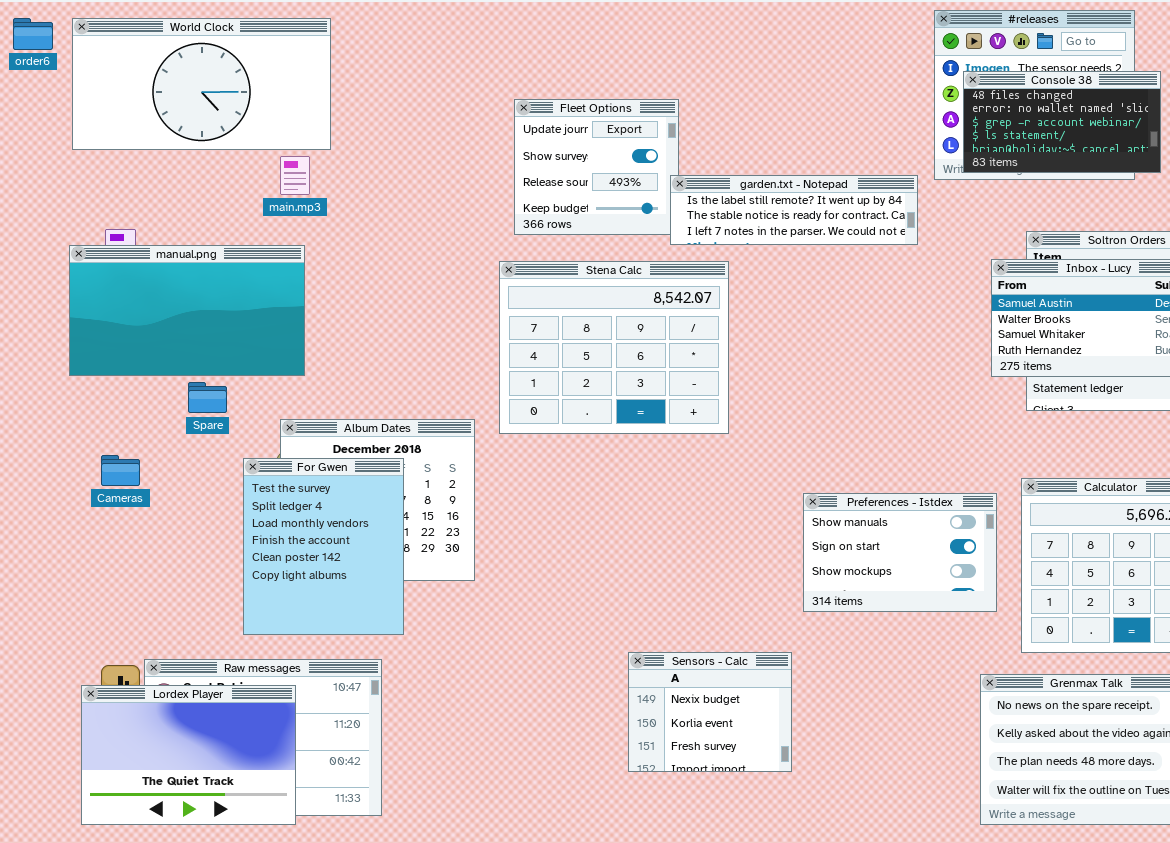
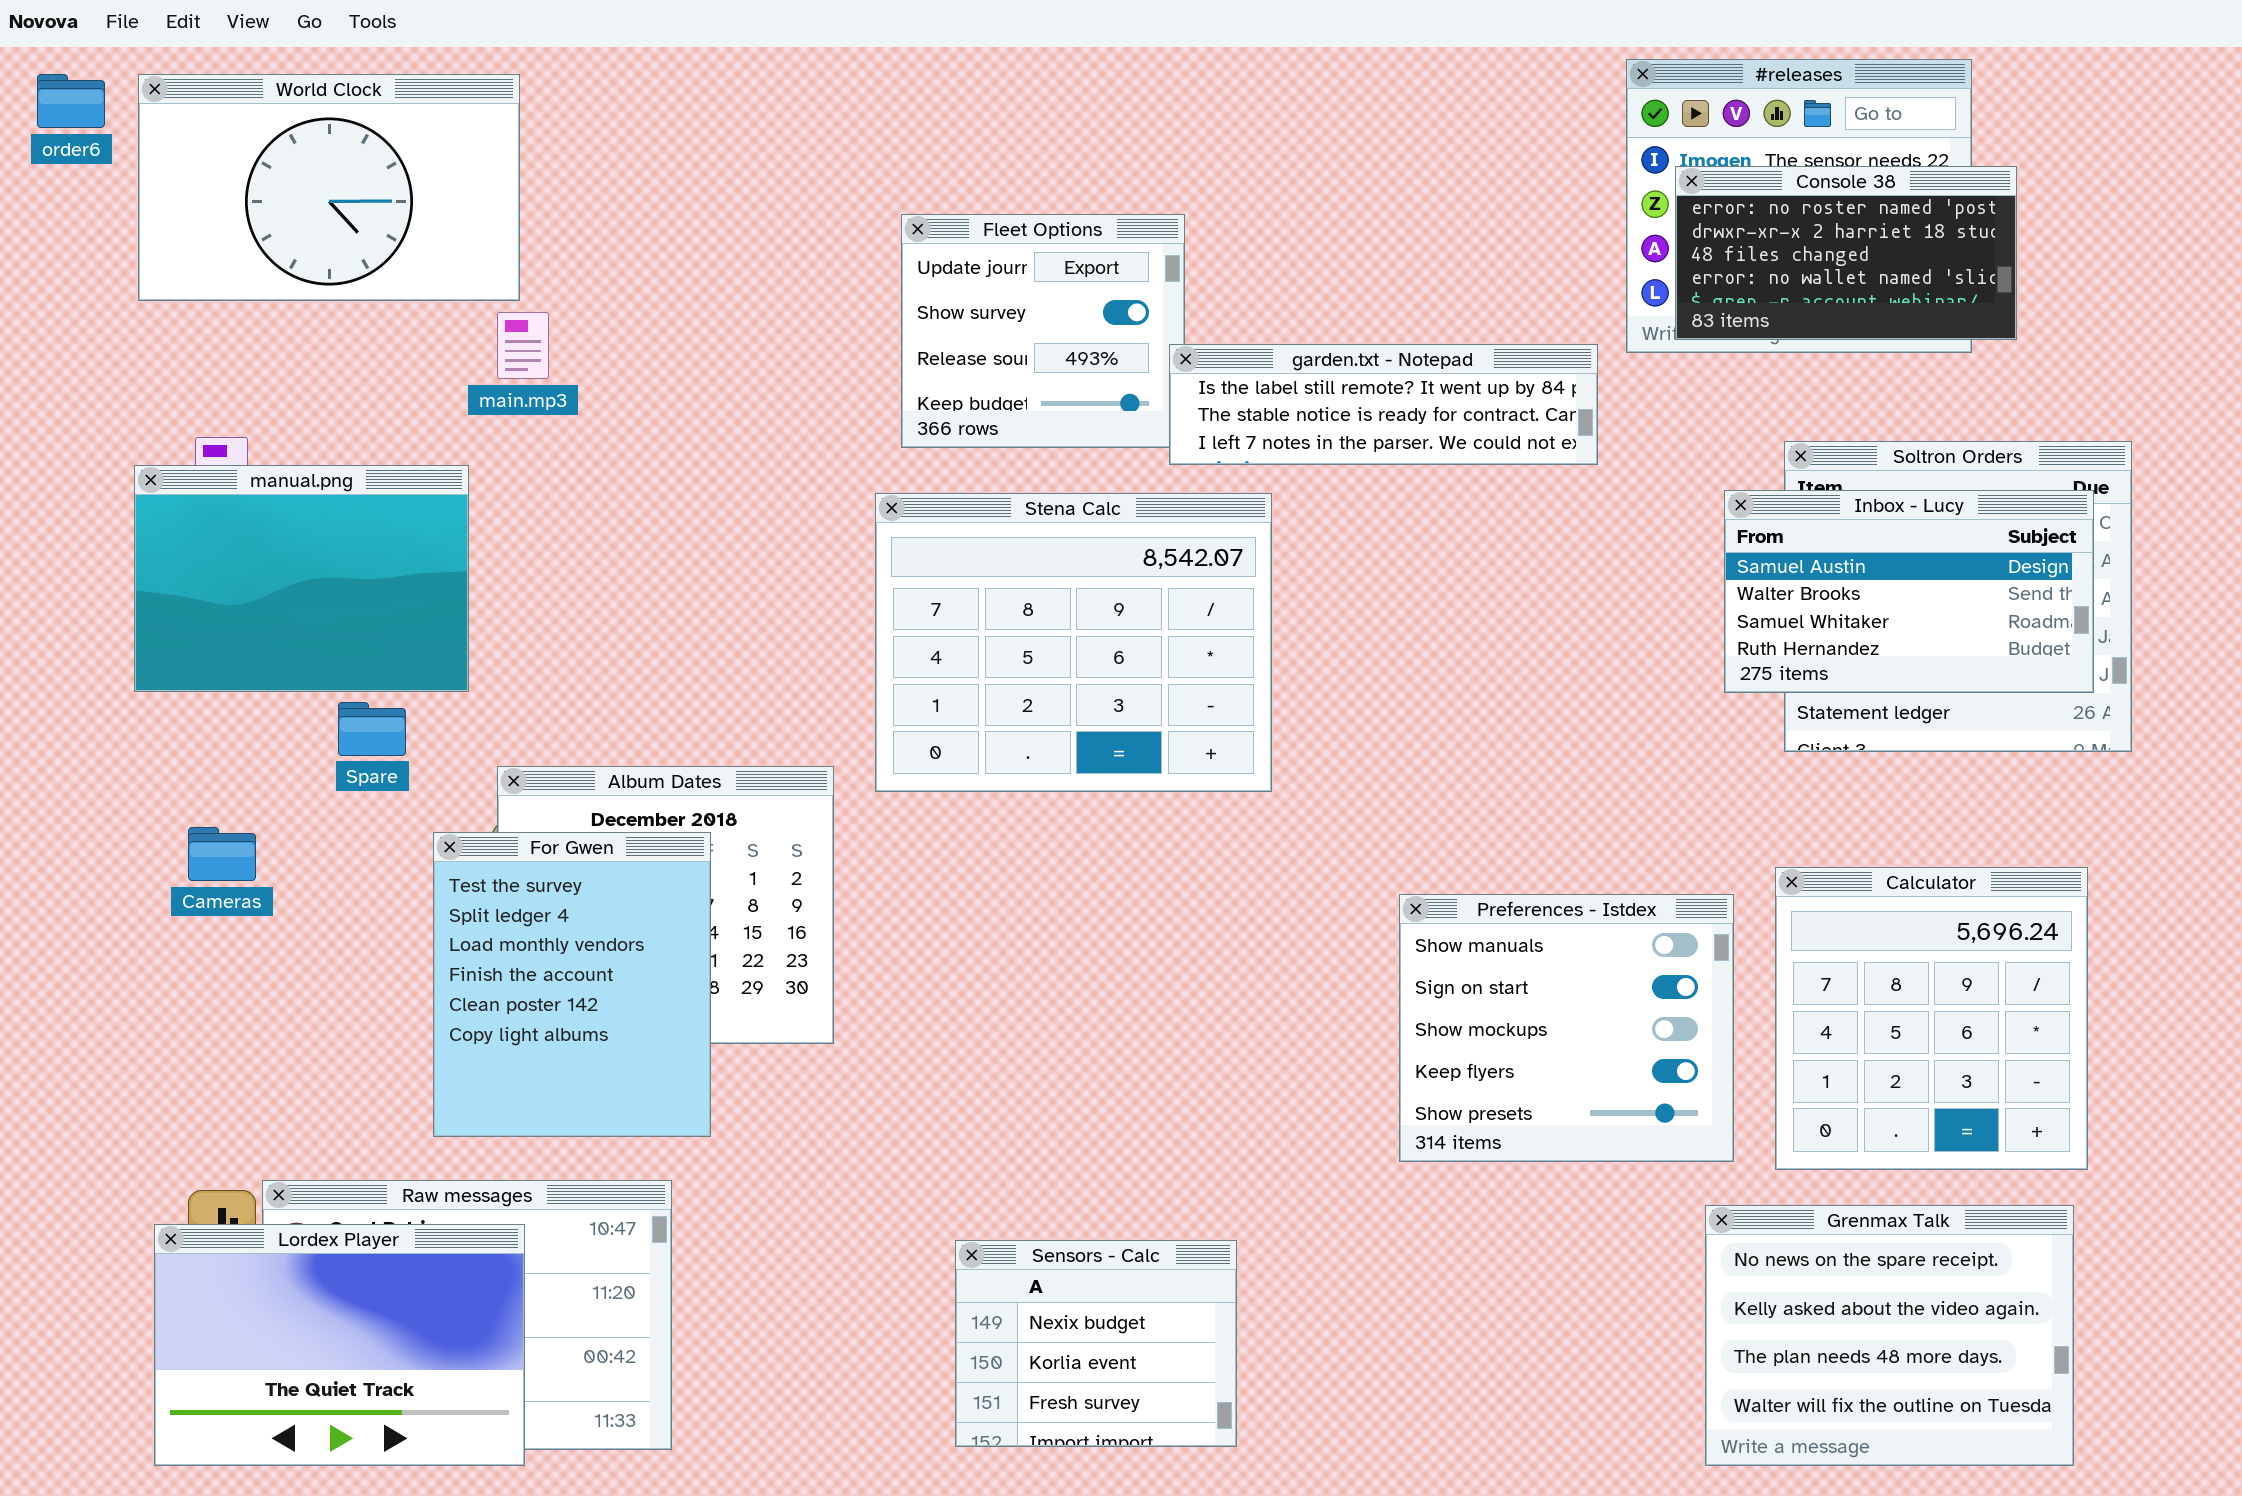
World Clock: [72,18,331,150] -> [138,74,520,301], resized
Console 38: [963,71,1161,173] -> [1675,166,2017,340], scrolled up 2 rows
manual.png: [69,245,305,376] -> [134,465,469,692], resized
Preferences - Istdex: [803,493,997,612] -> [1399,894,1734,1162], resized
Sensors - Calc: [628,652,792,772] -> [955,1240,1237,1447], moved

